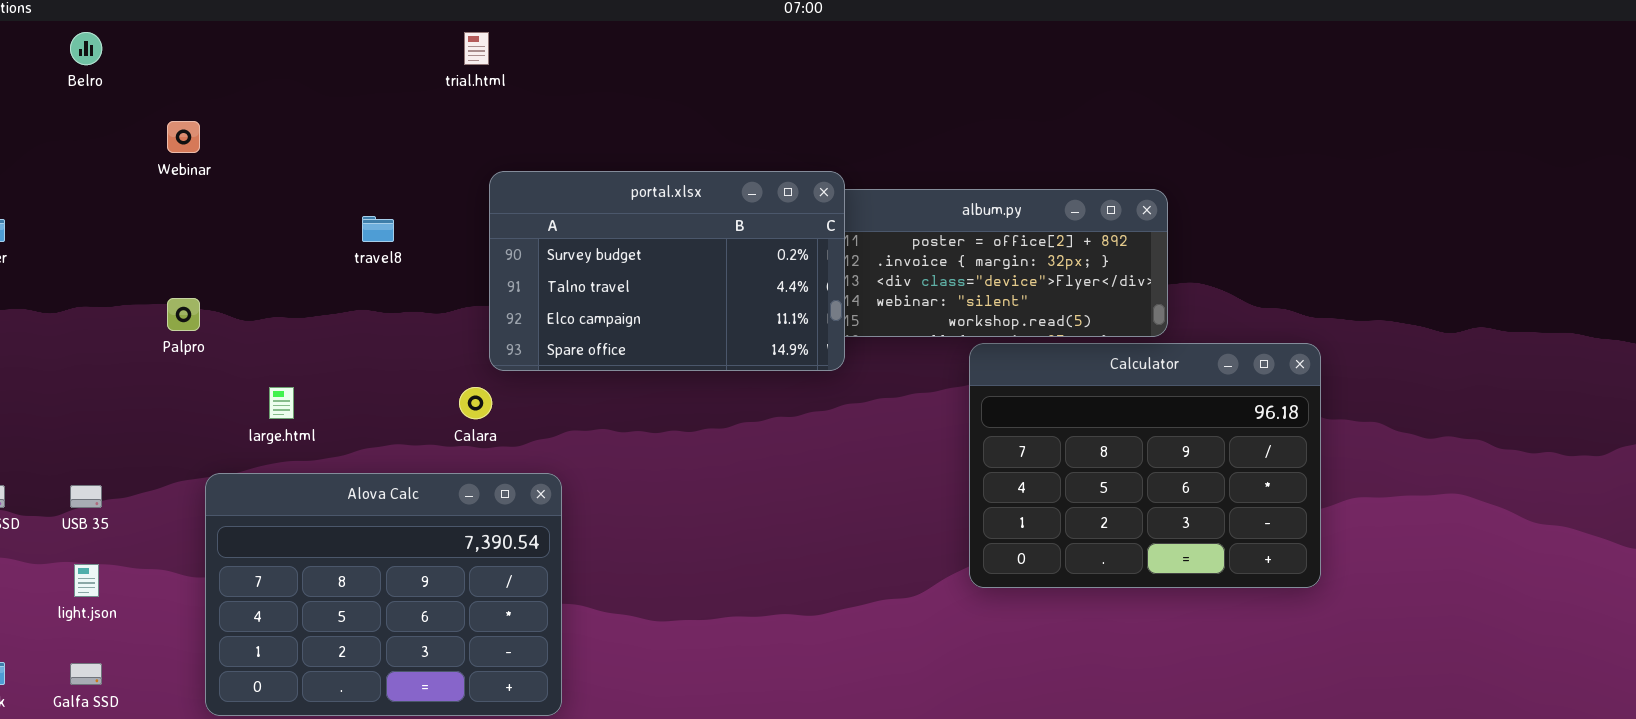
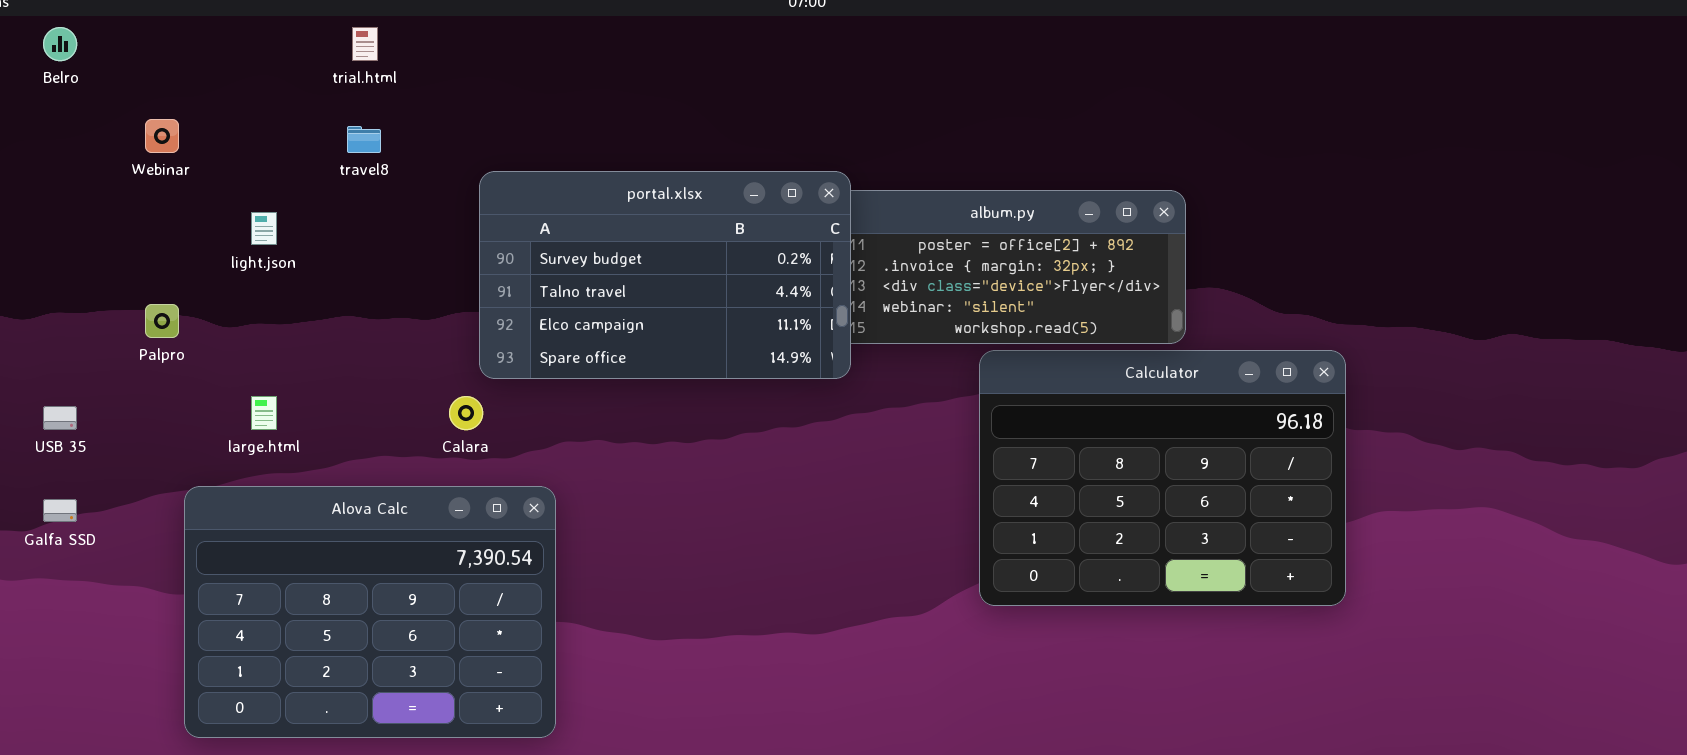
trial.html: [464,32,489,65] -> [352,27,378,61], moved
travel8: [362,216,394,242] -> [347,126,381,153], moved
USB 35: [70,485,102,508] -> [43,406,77,430], moved
light.json: [74,564,99,597] -> [251,212,277,245], moved
Galfa SSD: [70,663,102,685] -> [43,499,77,522], moved

